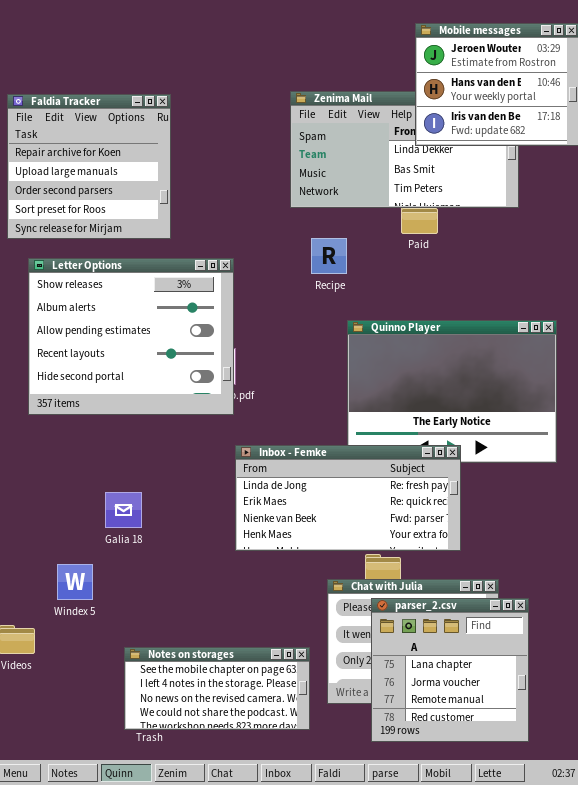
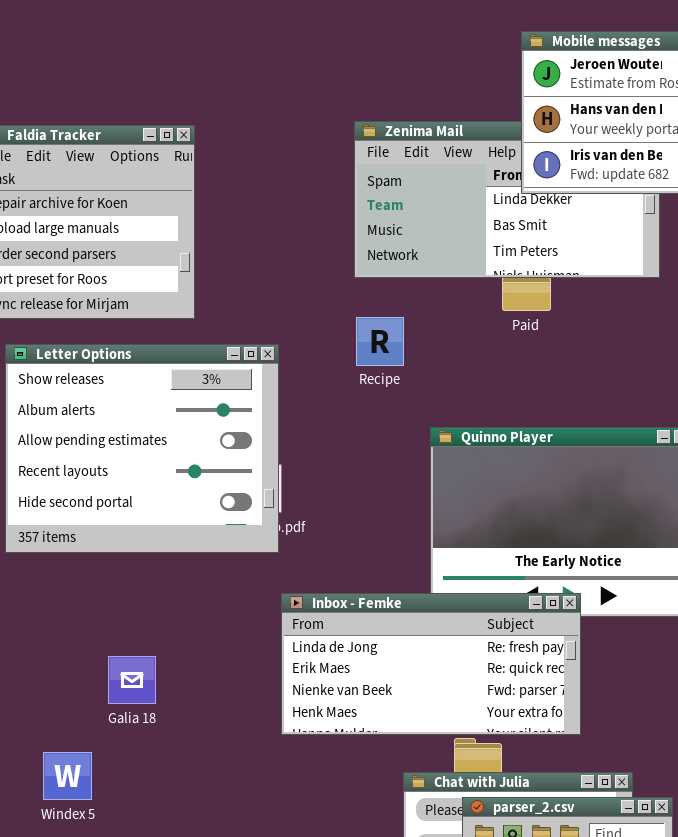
Recipe: [311,238,347,274] -> [356,317,404,366], moved

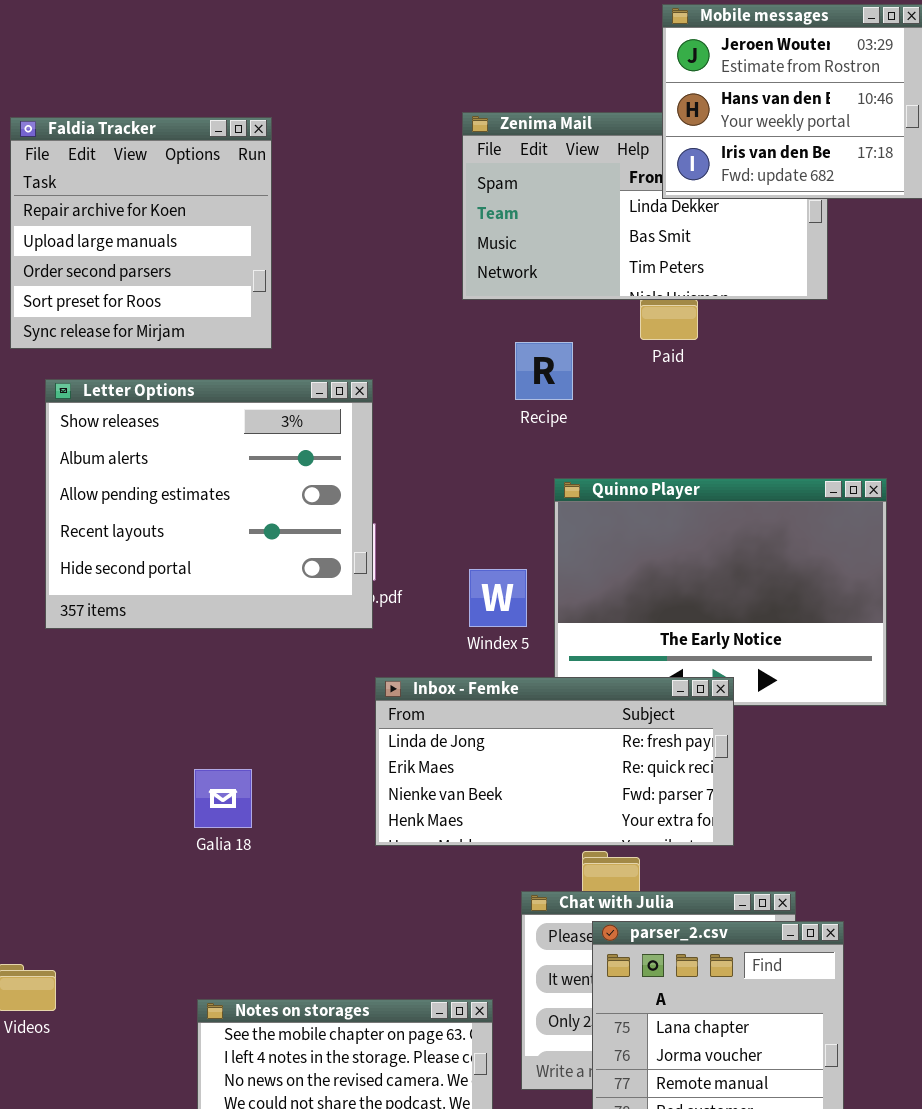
Recipe: [356,317,404,366] -> [515,342,573,400], moved
Galia 18: [108,656,156,704] -> [194,769,252,828], moved
Windex 5: [43,752,92,800] -> [469,569,527,627], moved

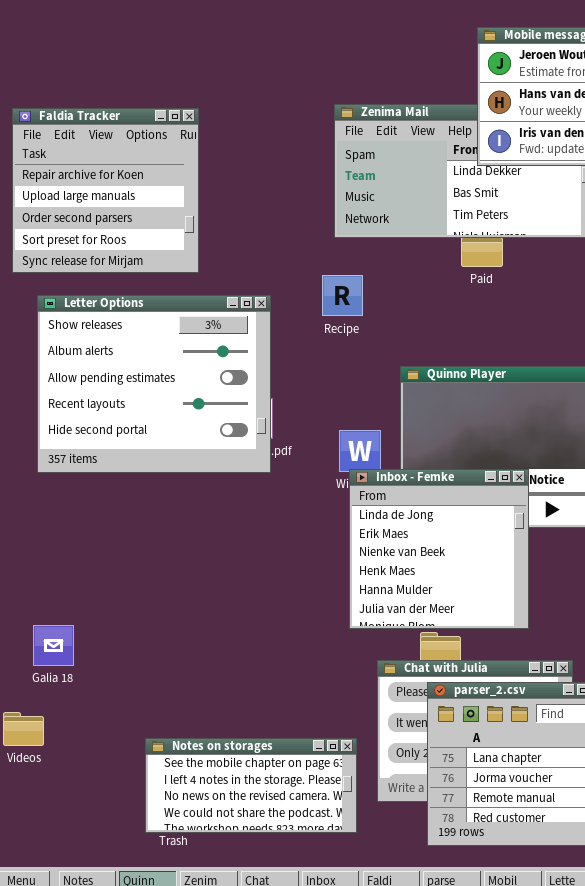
Recipe: [515,342,573,400] -> [322,275,363,316], moved
Inbox - Femke: [375,677,734,846] -> [349,469,529,629], resized
Galia 18: [194,769,252,828] -> [33,625,74,666], moved

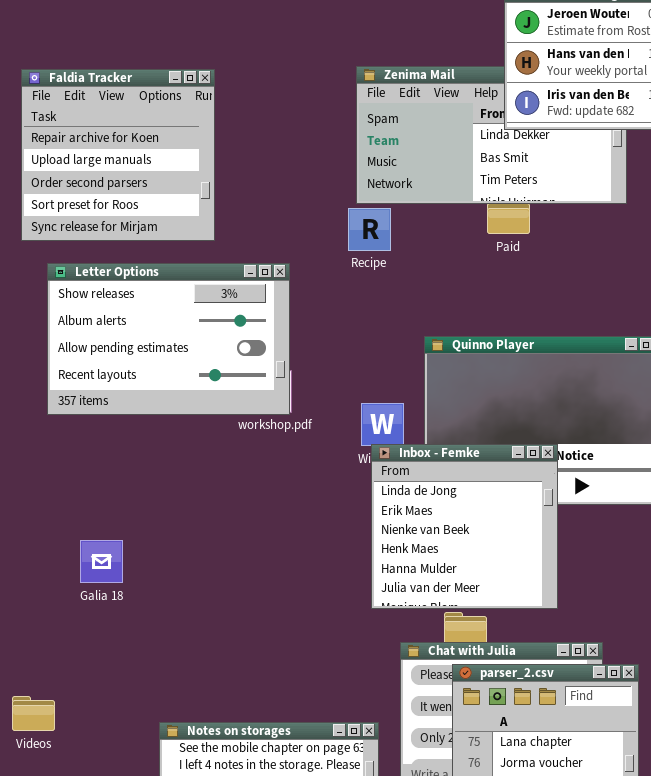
Recipe: [322,275,363,316] -> [348,208,391,251], moved
Letter Options: [37,295,271,473] -> [47,263,290,415], resized
Galia 18: [33,625,74,666] -> [80,540,123,583], moved

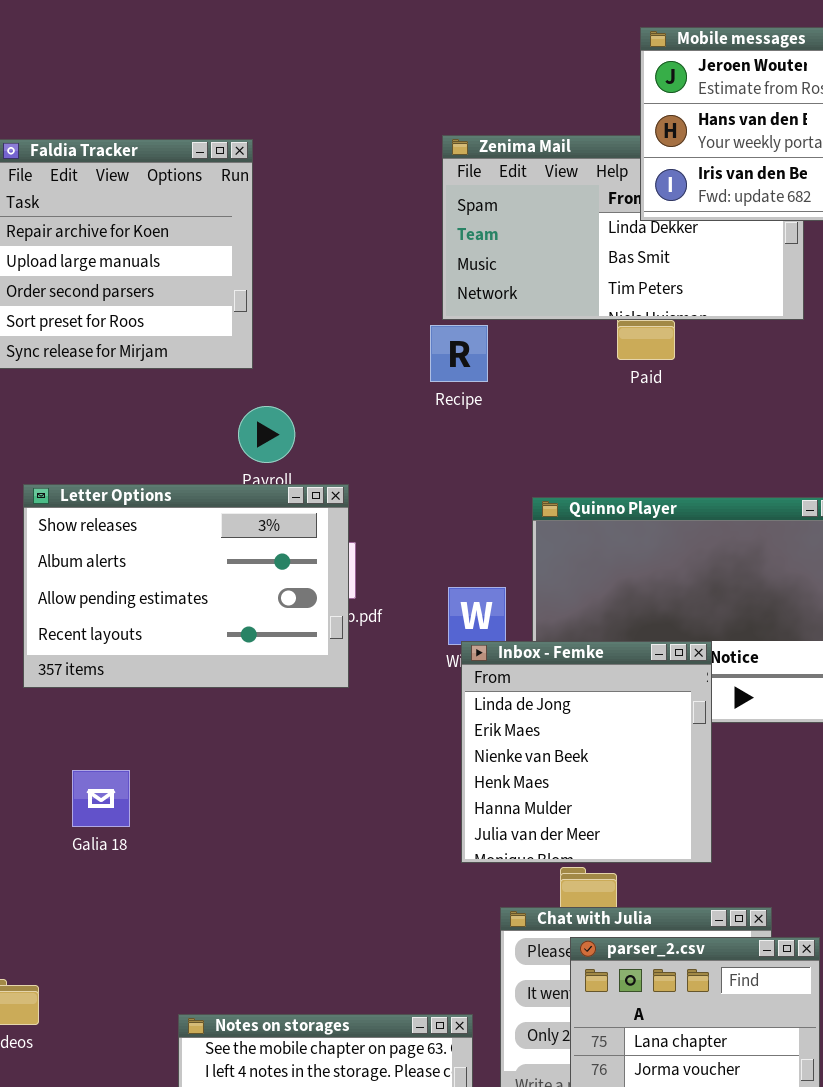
Letter Options: [47,263,290,415] -> [23,484,349,688], moved

